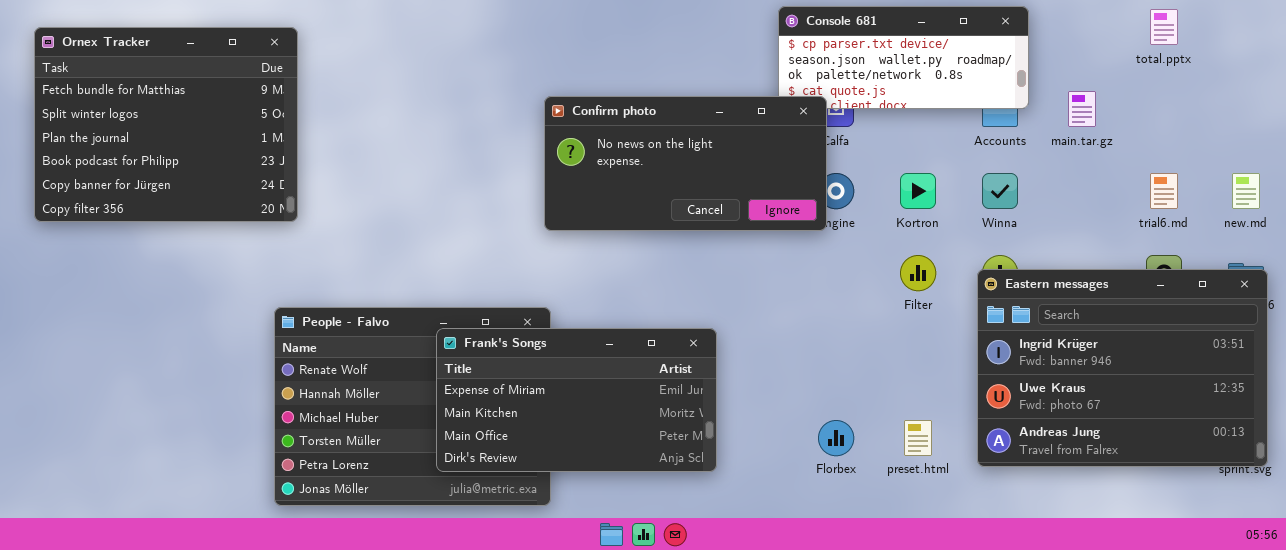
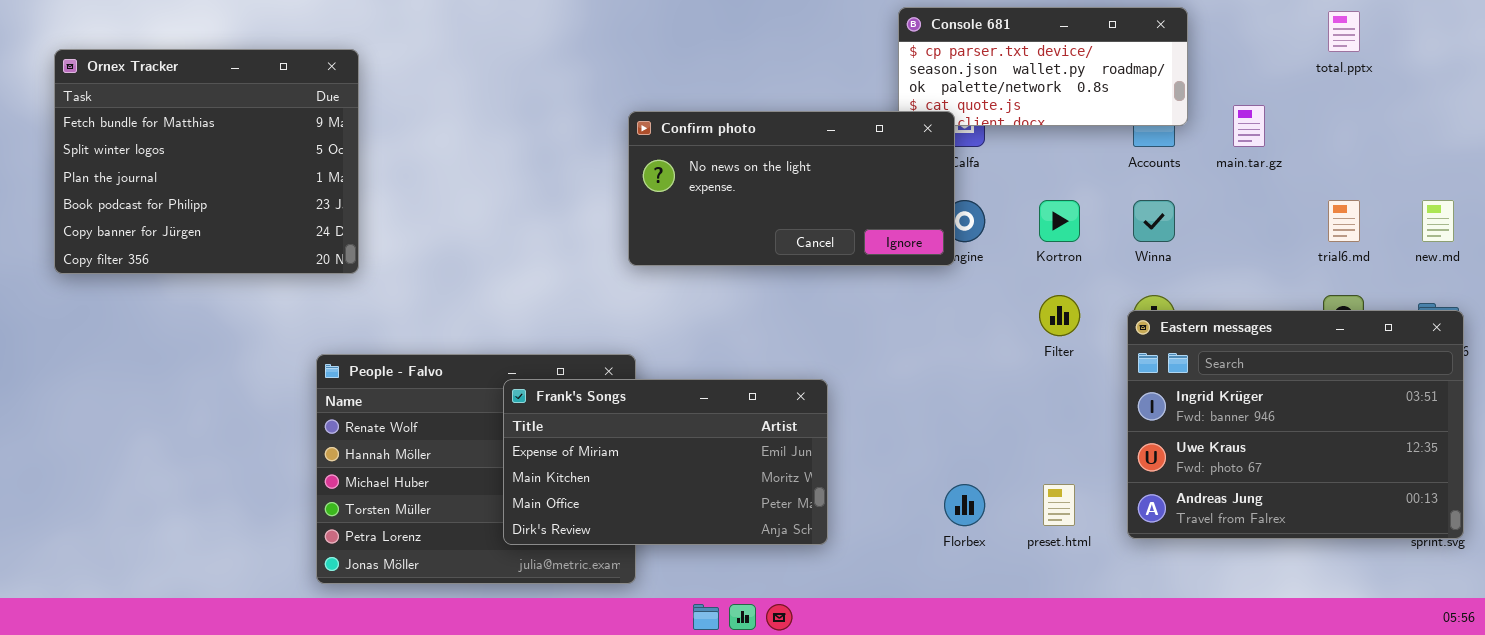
Ornex Tracker: [34,27,298,222] -> [54,49,359,274], moved

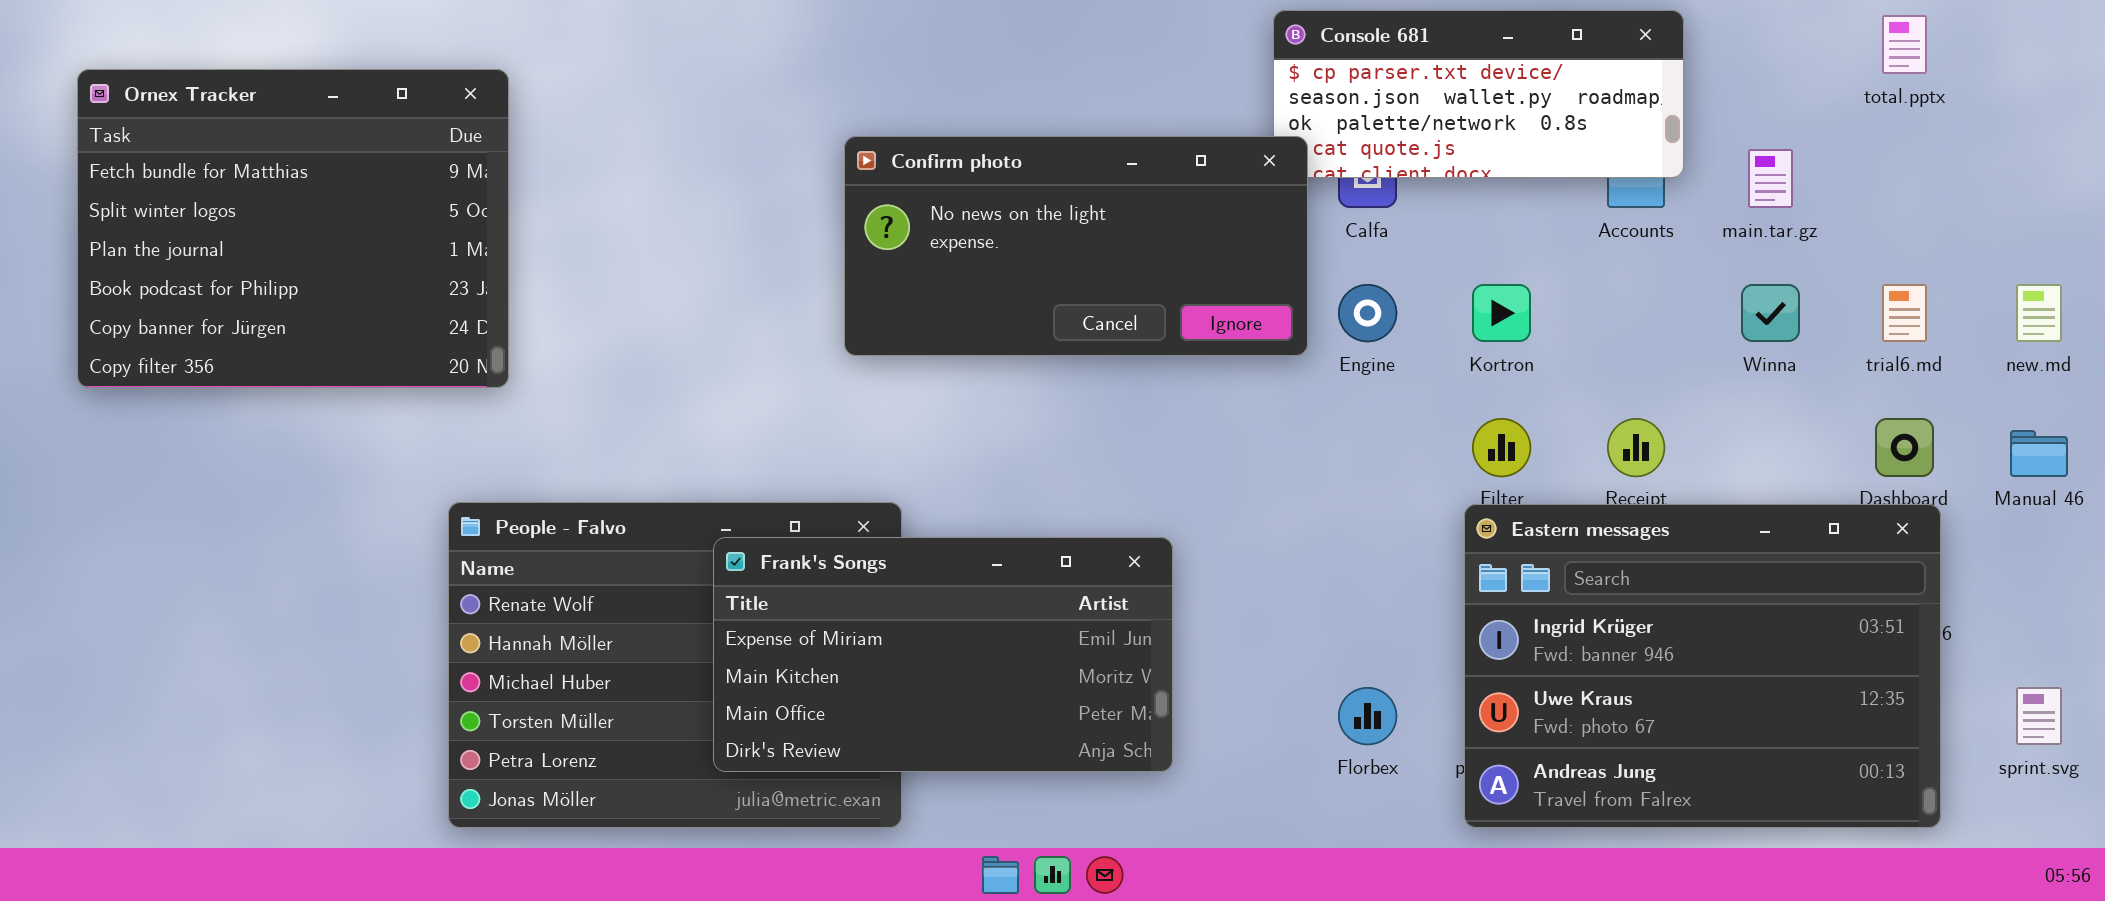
Confirm photo: [628,111,955,266] -> [844,136,1308,356], moved
Winna: [1133,200,1175,242] -> [1741,284,1800,342], moved
Eastern messages: [1127,310,1464,539] -> [1464,504,1941,828], moved

